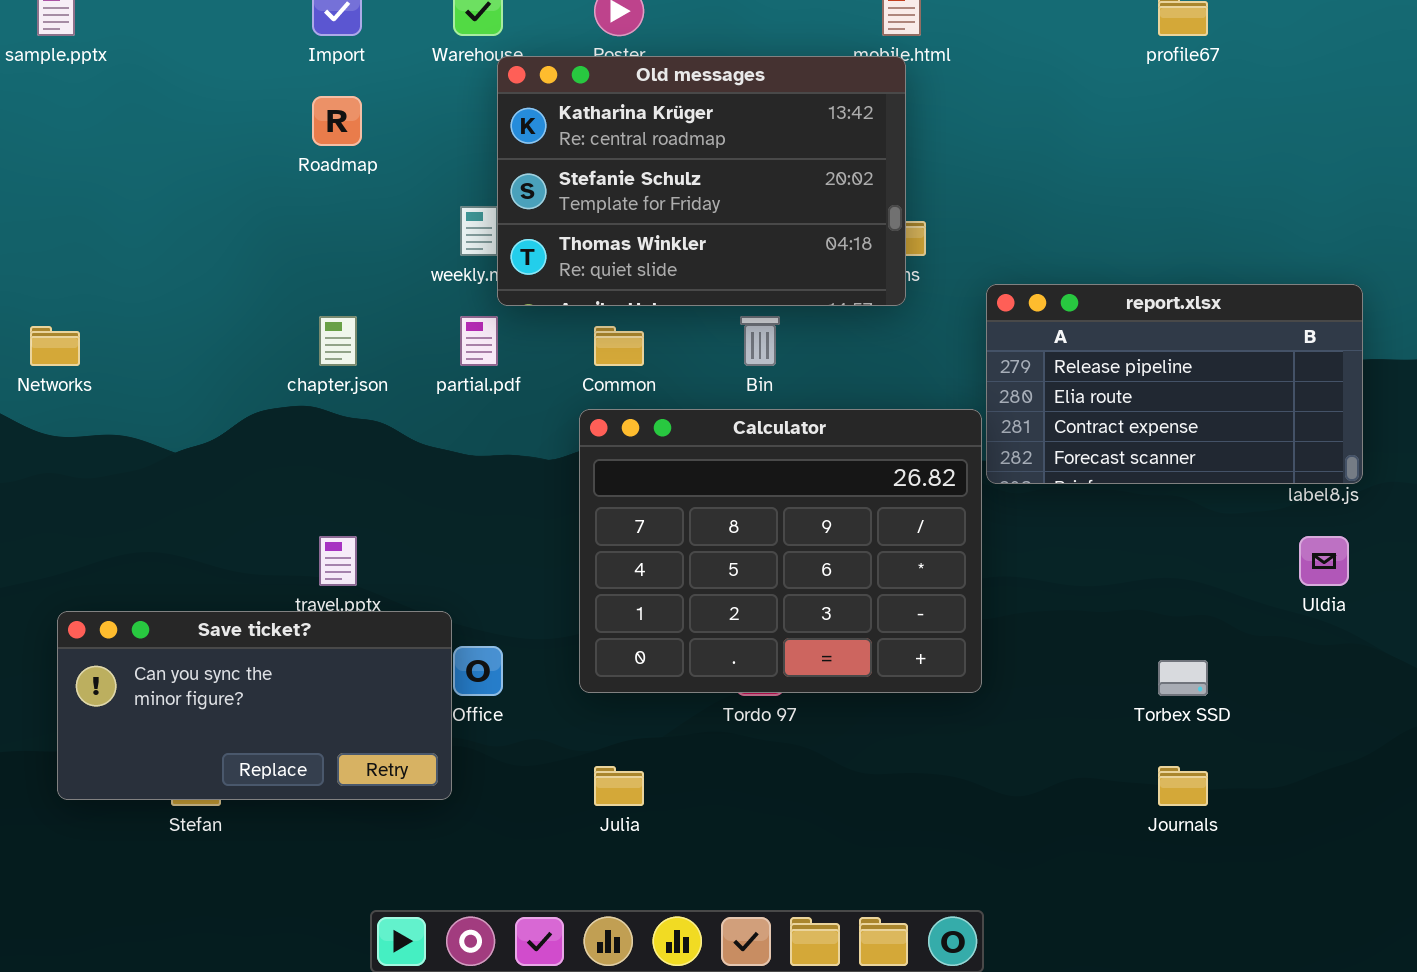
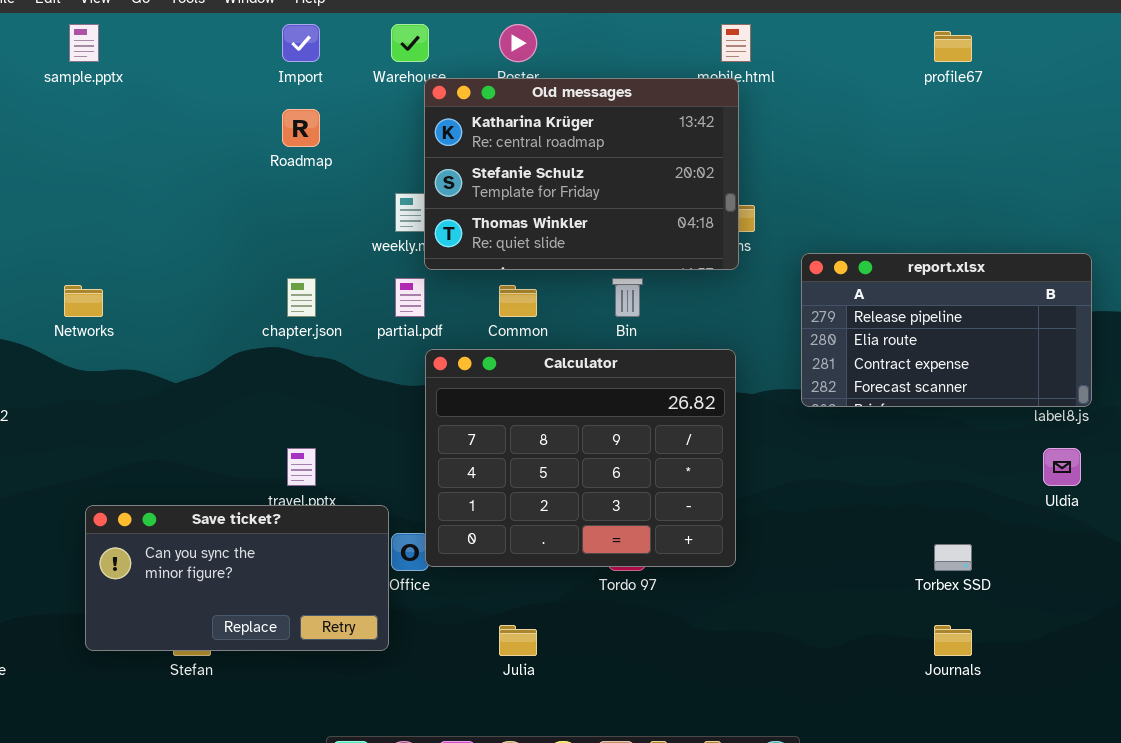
Calculator: [579,409,982,693] -> [425,349,736,567], moved

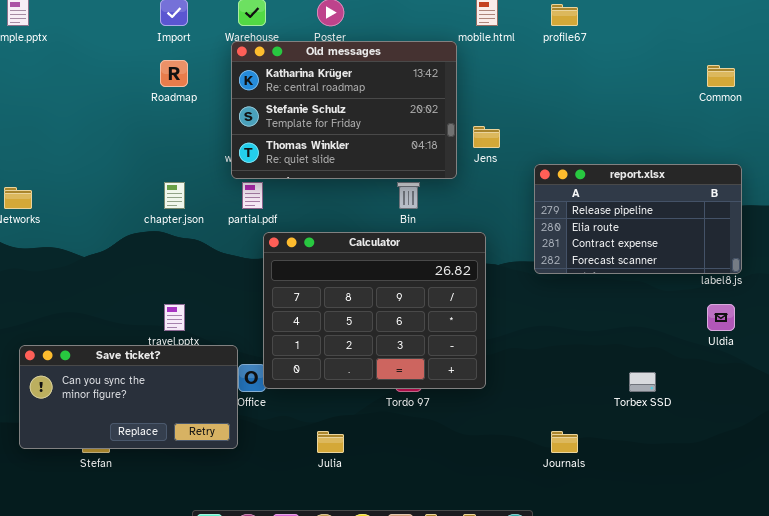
profile67: [934,31,972,62] -> [551,4,578,26], moved
Old messages: [424,78,739,270] -> [231,41,457,179], moved
Common: [499,285,537,317] -> [707,65,735,87], moved
Journals: [934,625,972,656] -> [551,431,578,453], moved

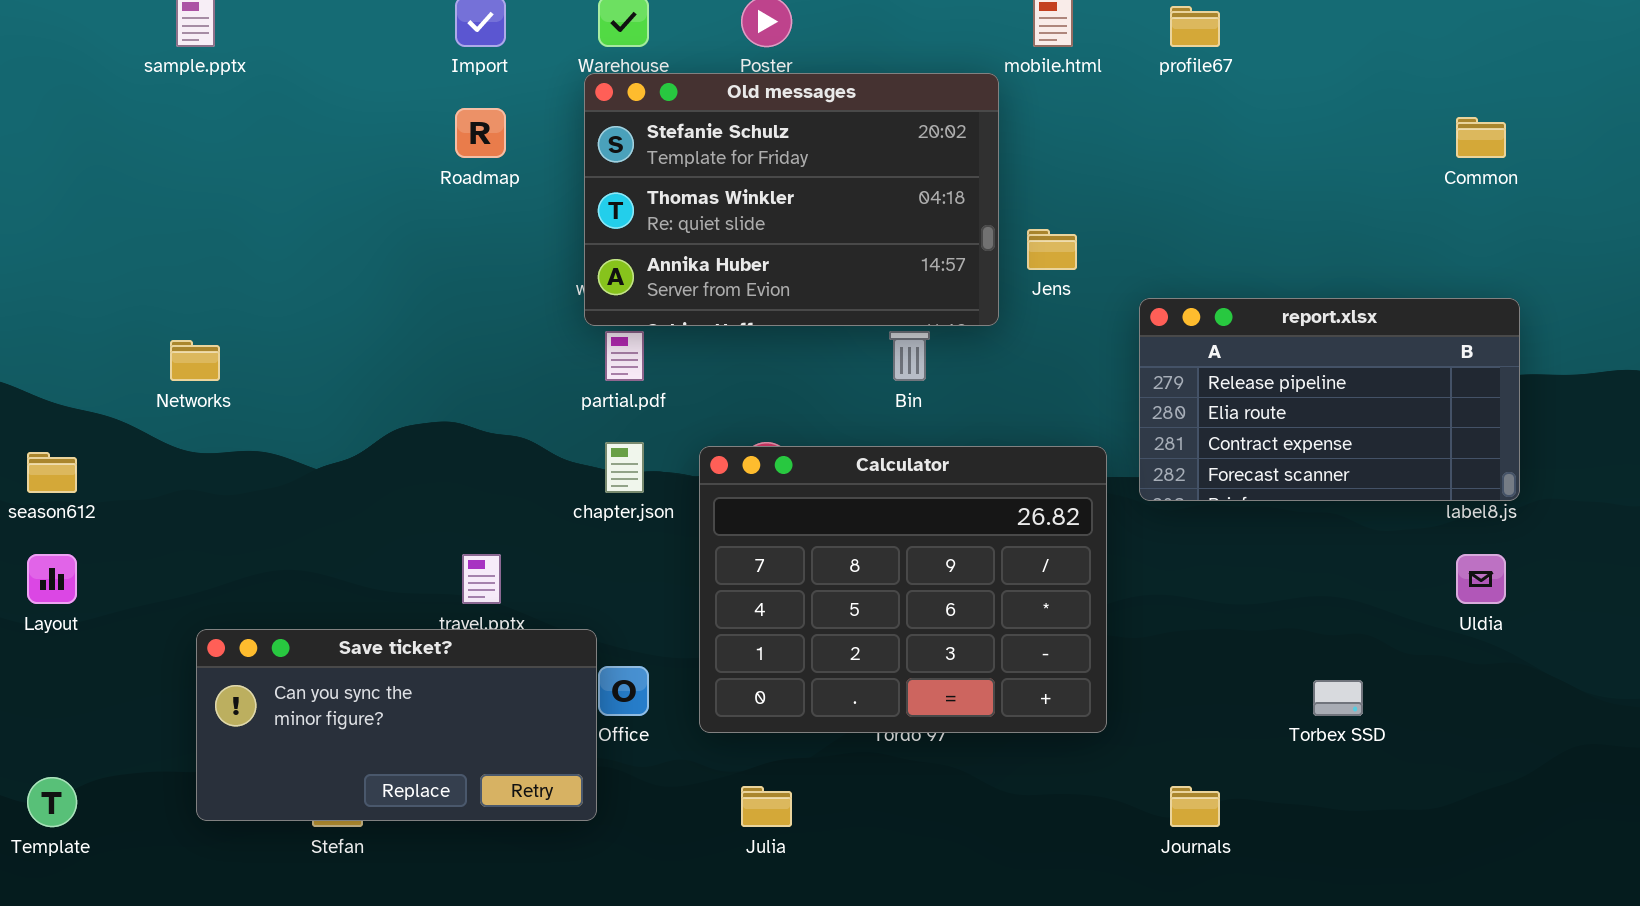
Old messages: [231,41,457,179] -> [584,73,999,326], scrolled down 1 row
chapter.json: [164,182,185,209] -> [605,442,644,493], moved
Calculator: [263,232,486,389] -> [699,446,1107,733], moved

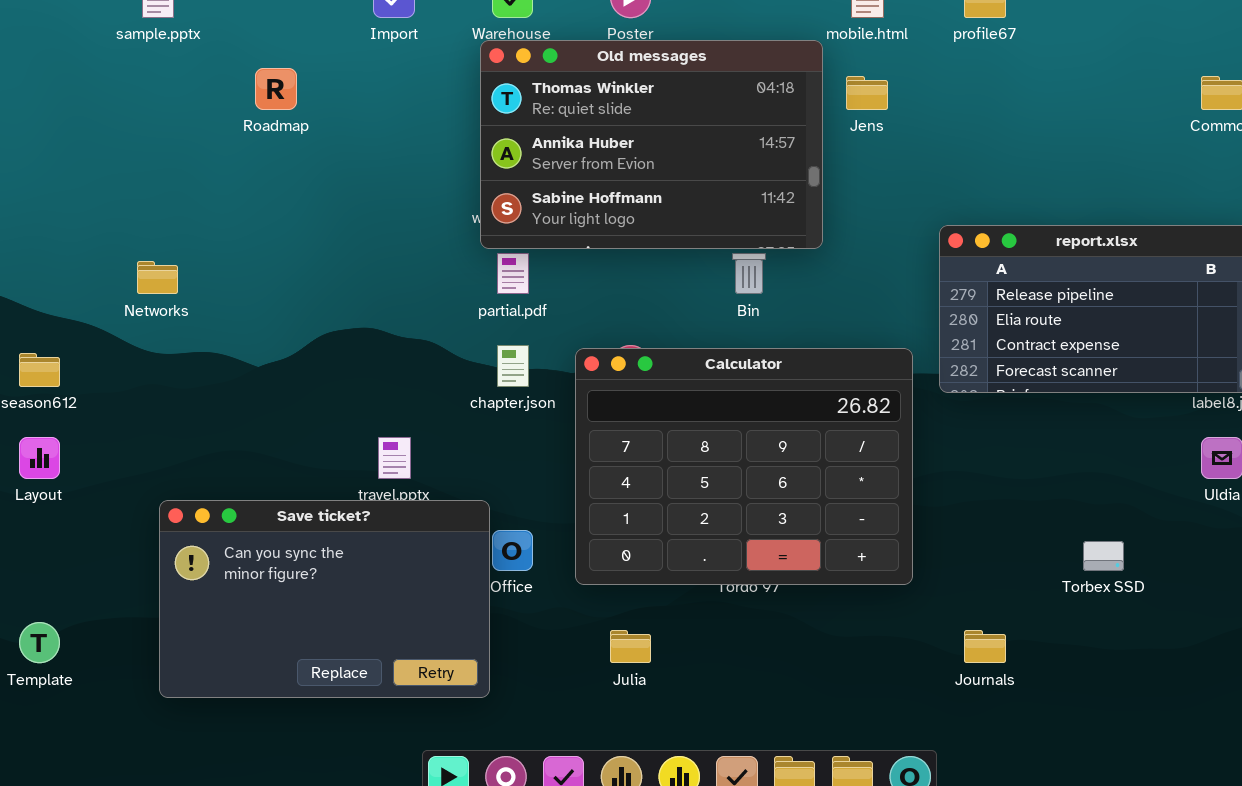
Old messages: [584,73,999,326] -> [480,40,823,249], scrolled down 1 row
Roadmap: [455,108,506,158] -> [255,68,297,110], moved
Jens: [1027,229,1077,270] -> [846,76,888,110], moved
Save ticket?: [196,629,597,821] -> [159,500,490,698], resized

